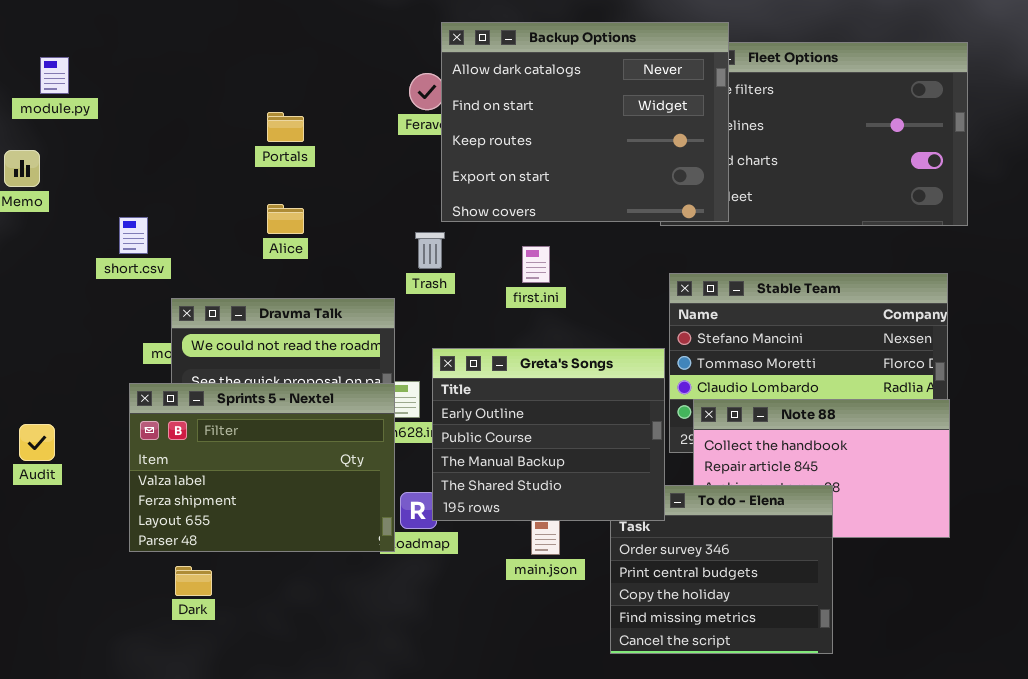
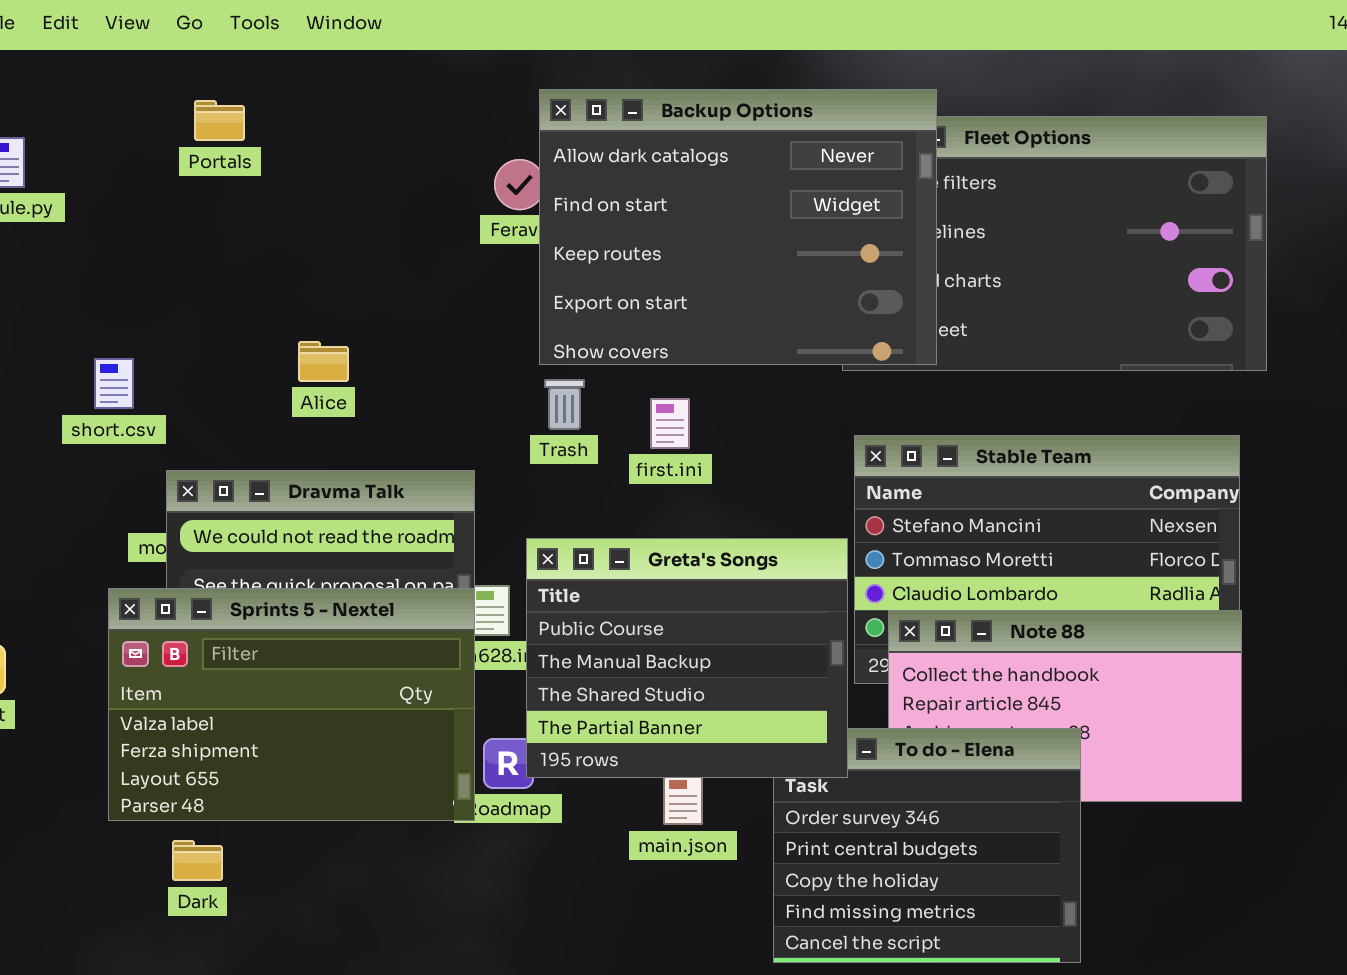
Portals: [267,112,304,142] -> [194,100,245,141], moved
Trash: [415,232,445,269] -> [544,379,585,430], moved
Greta's Songs: [432,348,665,521] -> [526,538,848,778], scrolled down 1 row

